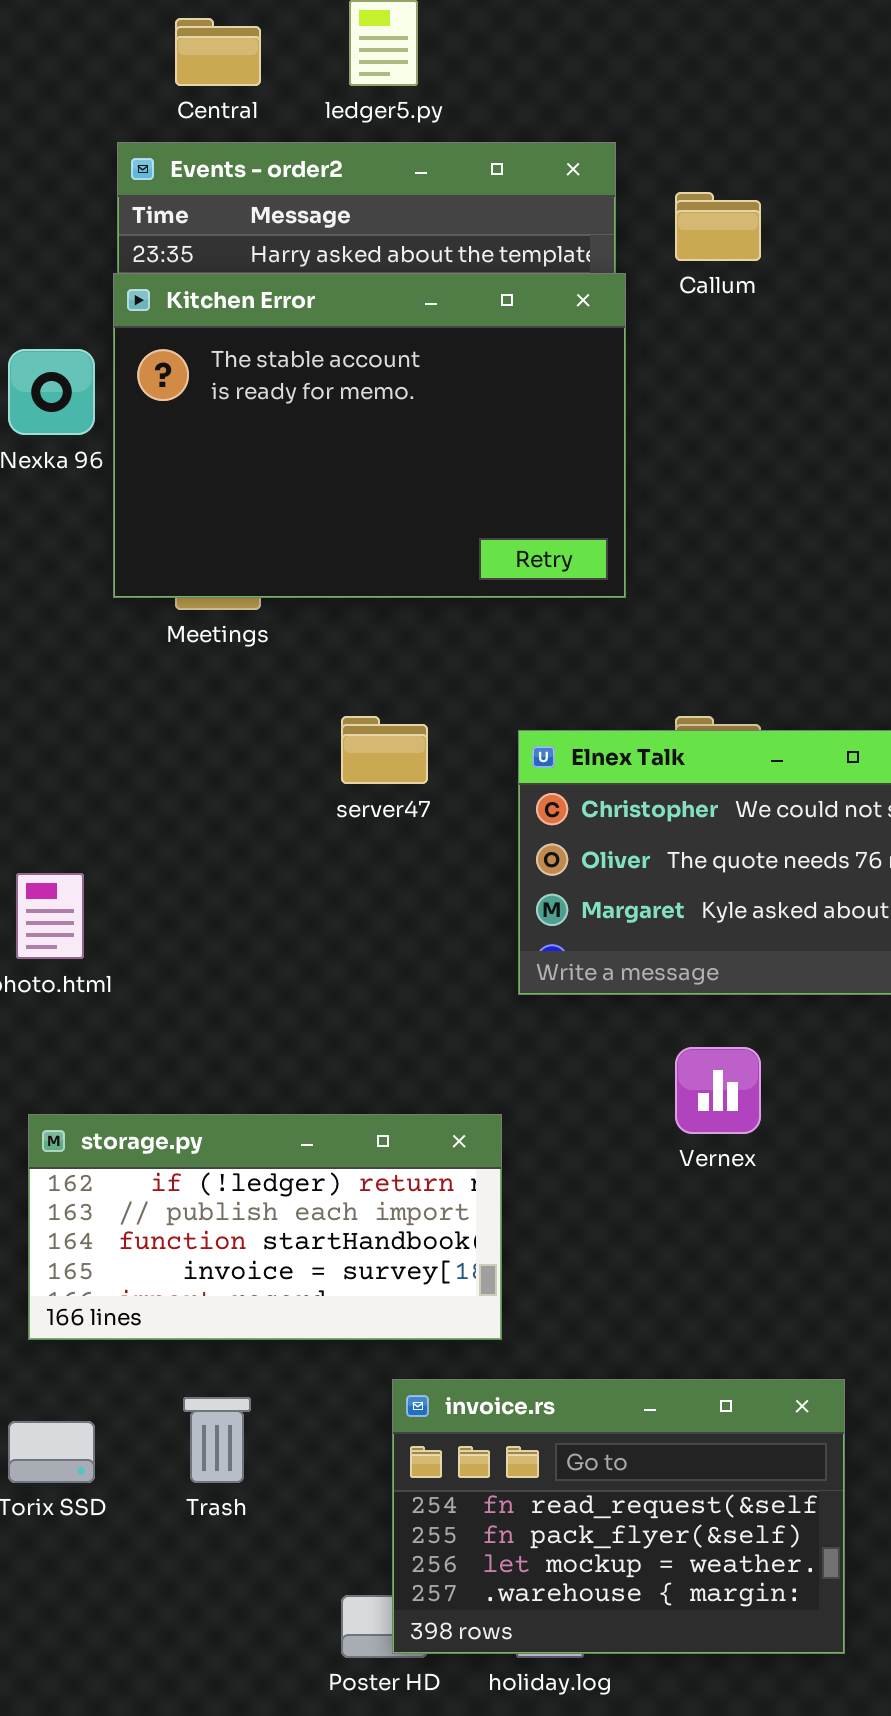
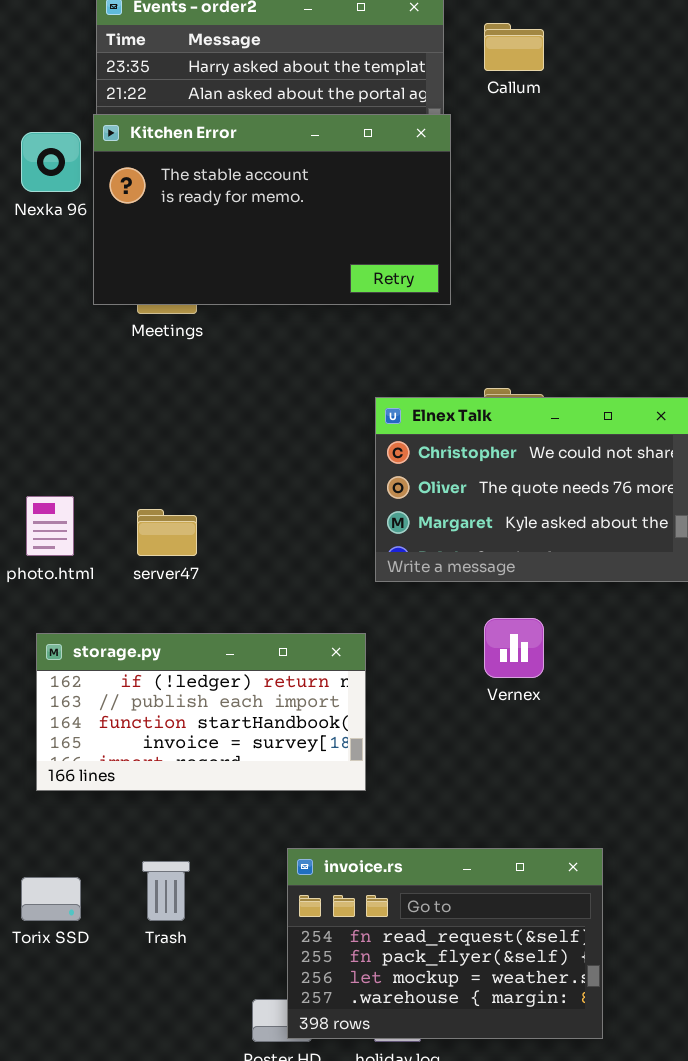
Kitchen Error: [113,273,626,598] -> [93,114,451,305], resized
server47: [341,716,428,784] -> [137,509,197,556], moved
storage.py: [28,1114,502,1340] -> [36,633,366,791], moved

